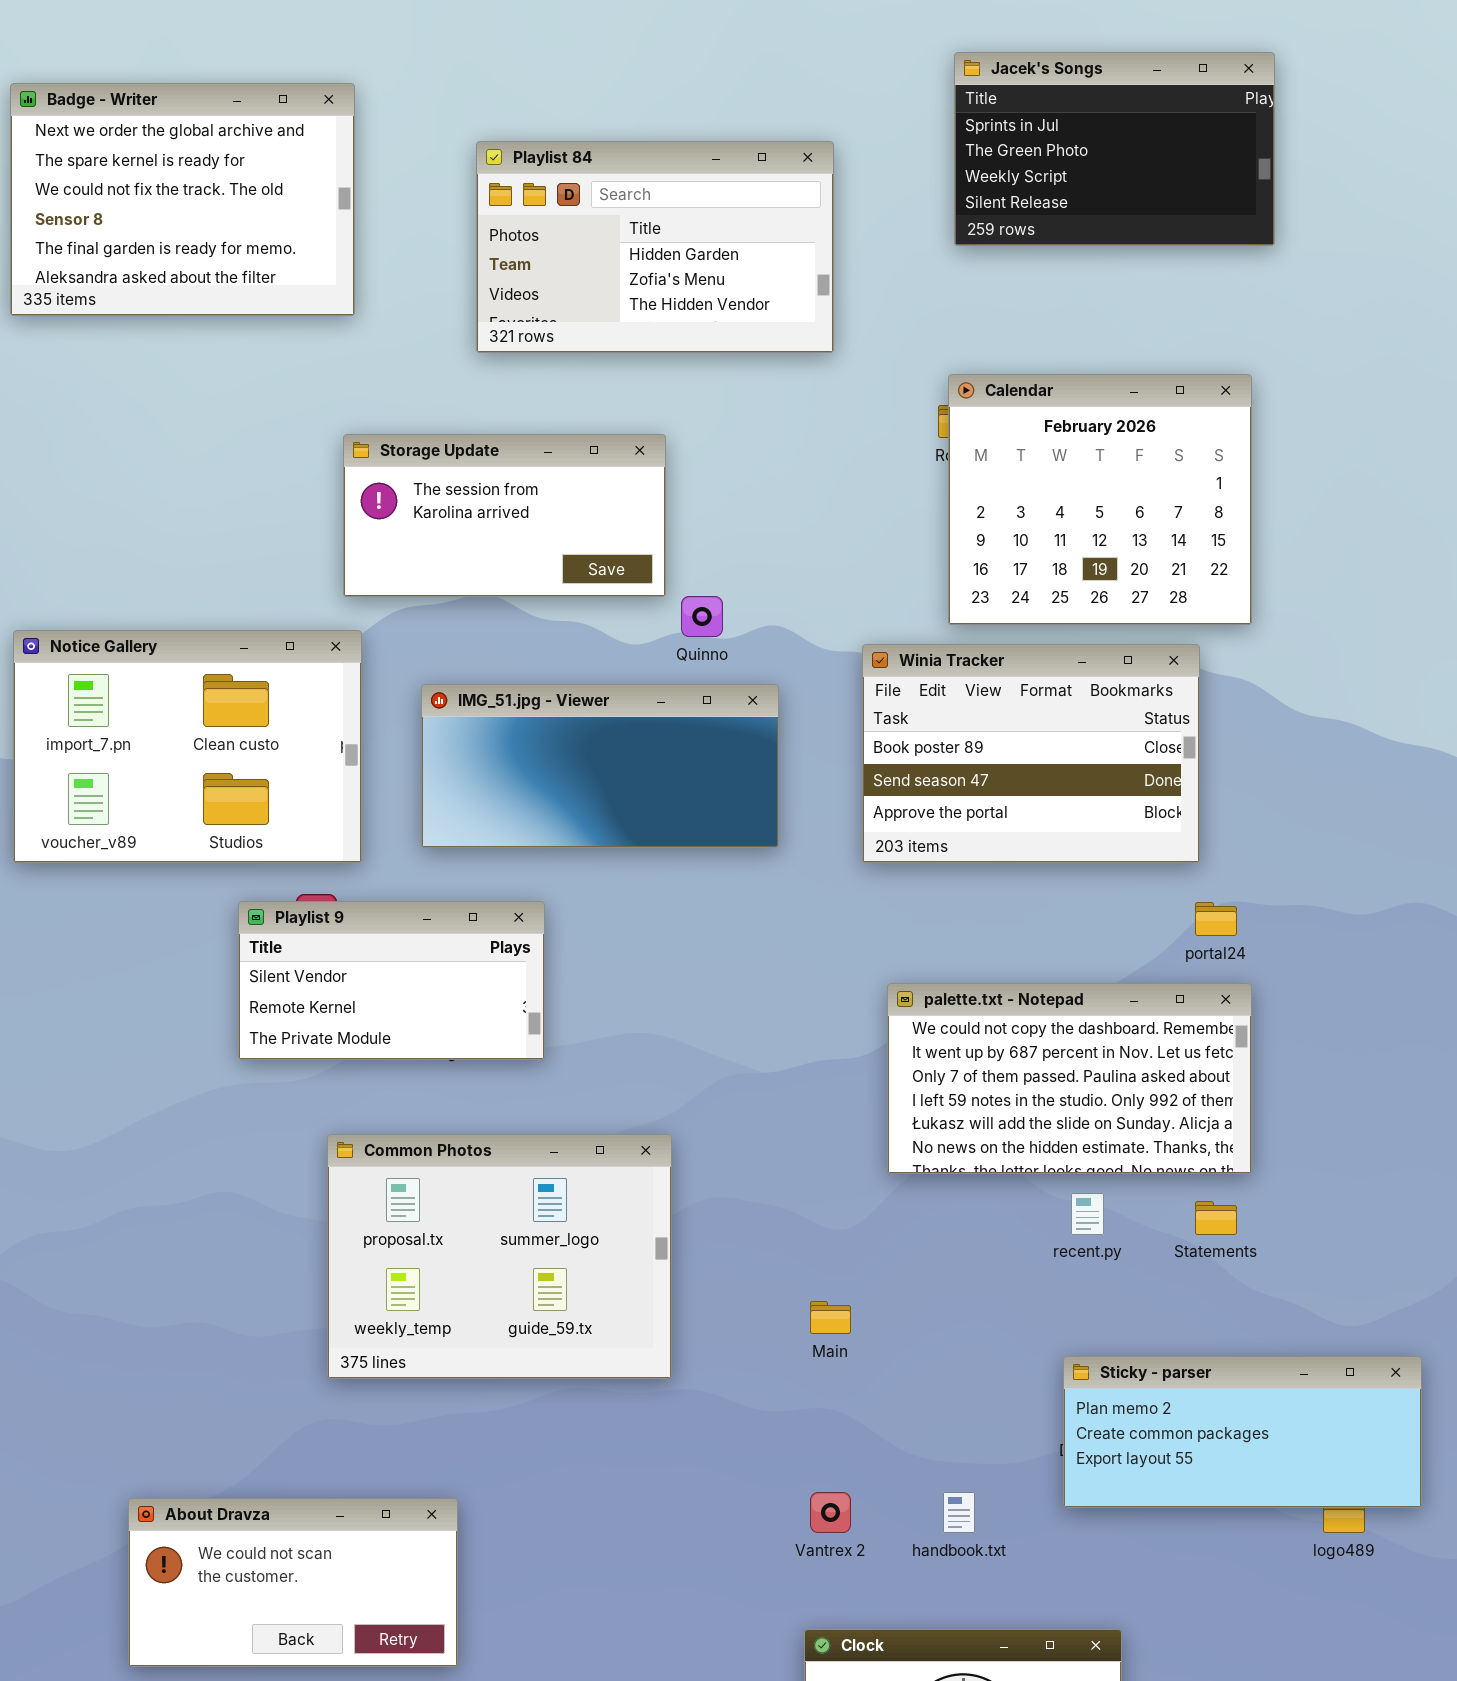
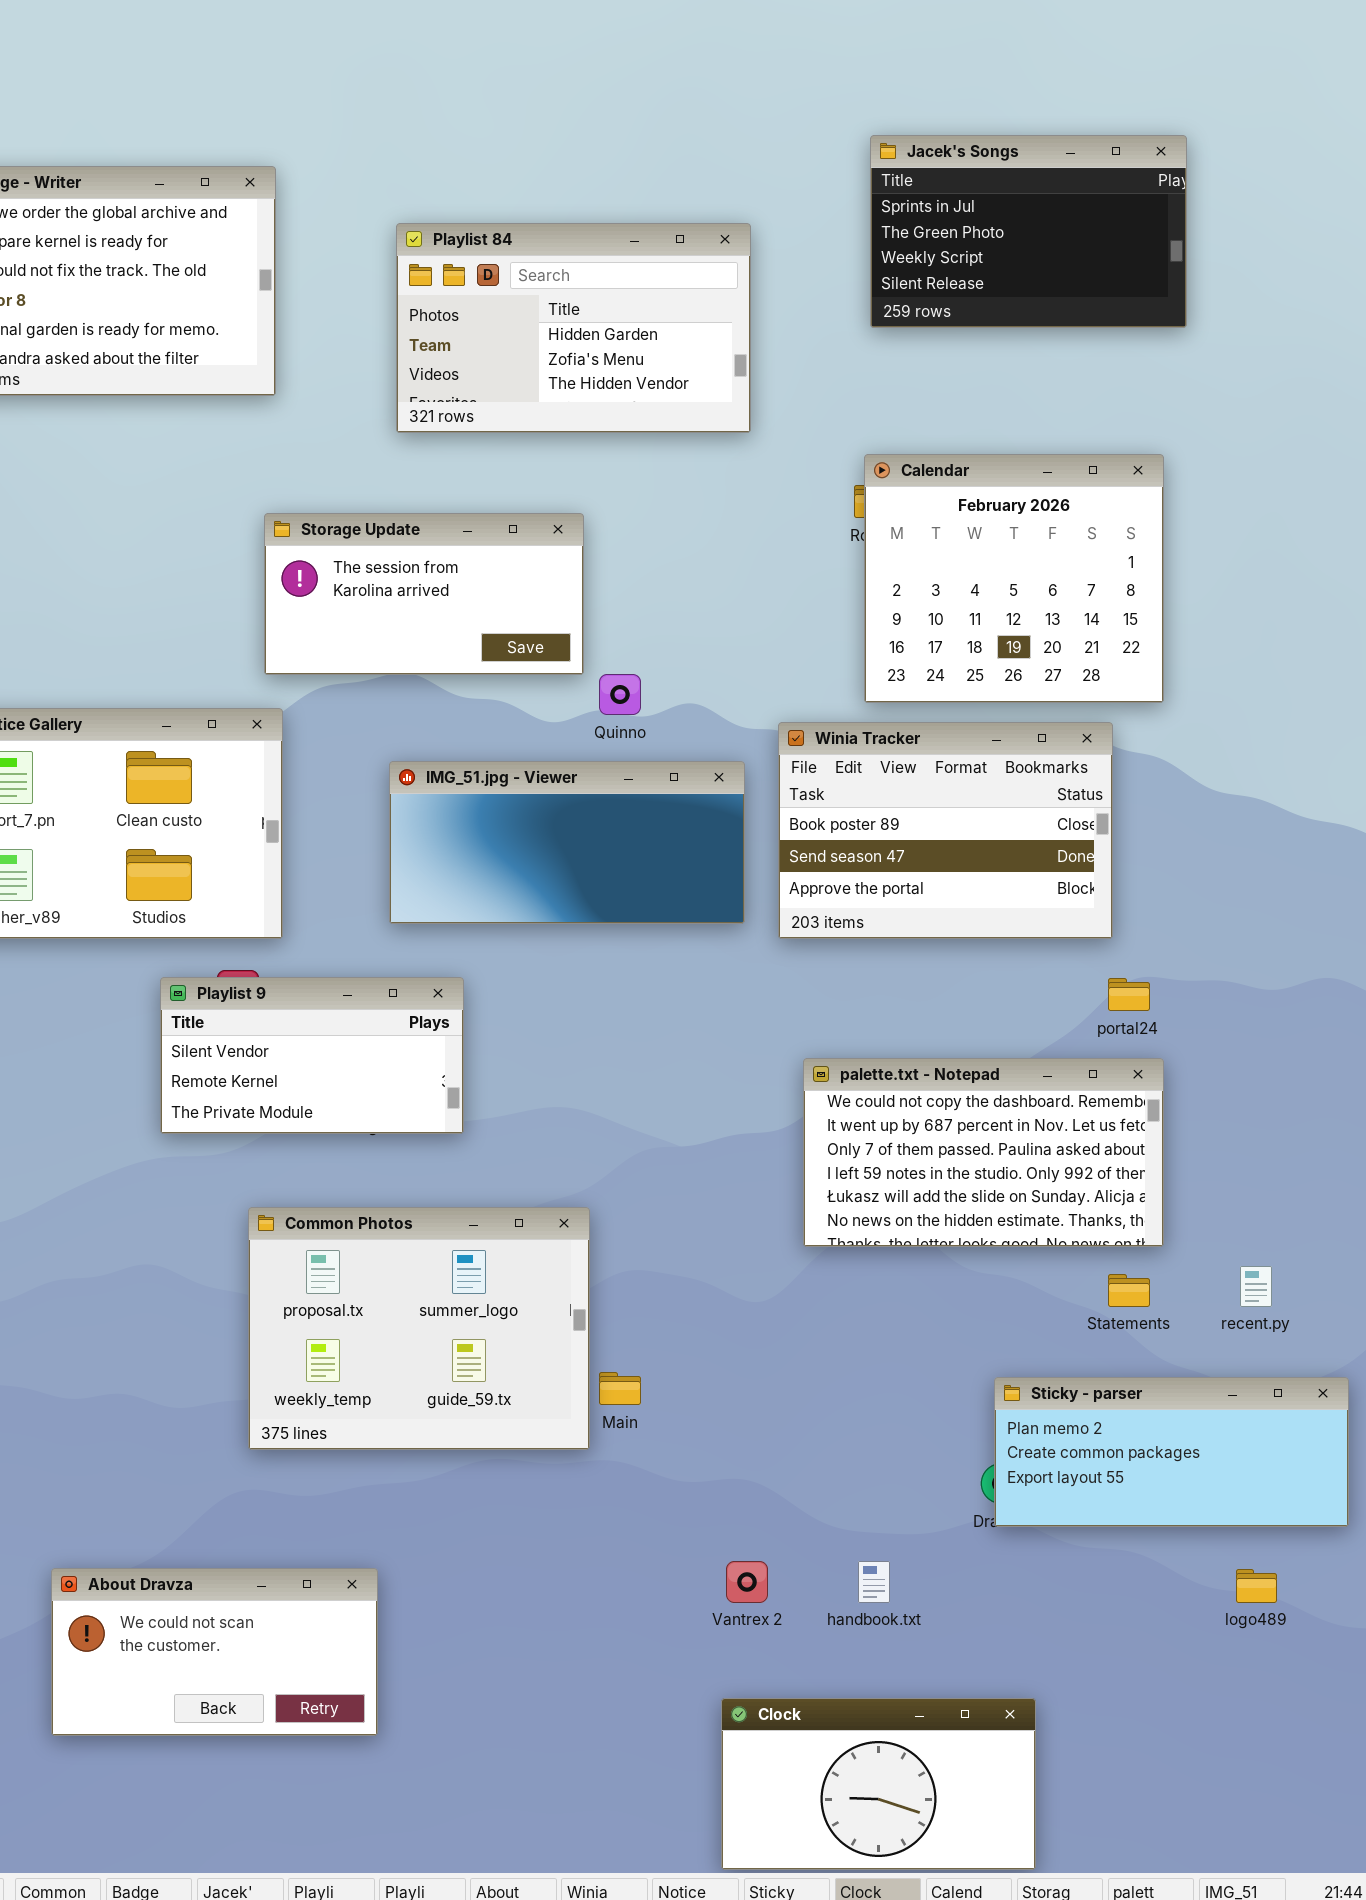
IMG_51.jpg - Viewer: [421,684,779,848] -> [389,761,745,924], moved
recent.py: [1071,1193,1104,1235] -> [1240,1266,1272,1307], moved
Main: [810,1301,851,1334] -> [599,1372,641,1405], moved
Sticky - parser: [1063,1356,1422,1508] -> [994,1377,1349,1527], moved

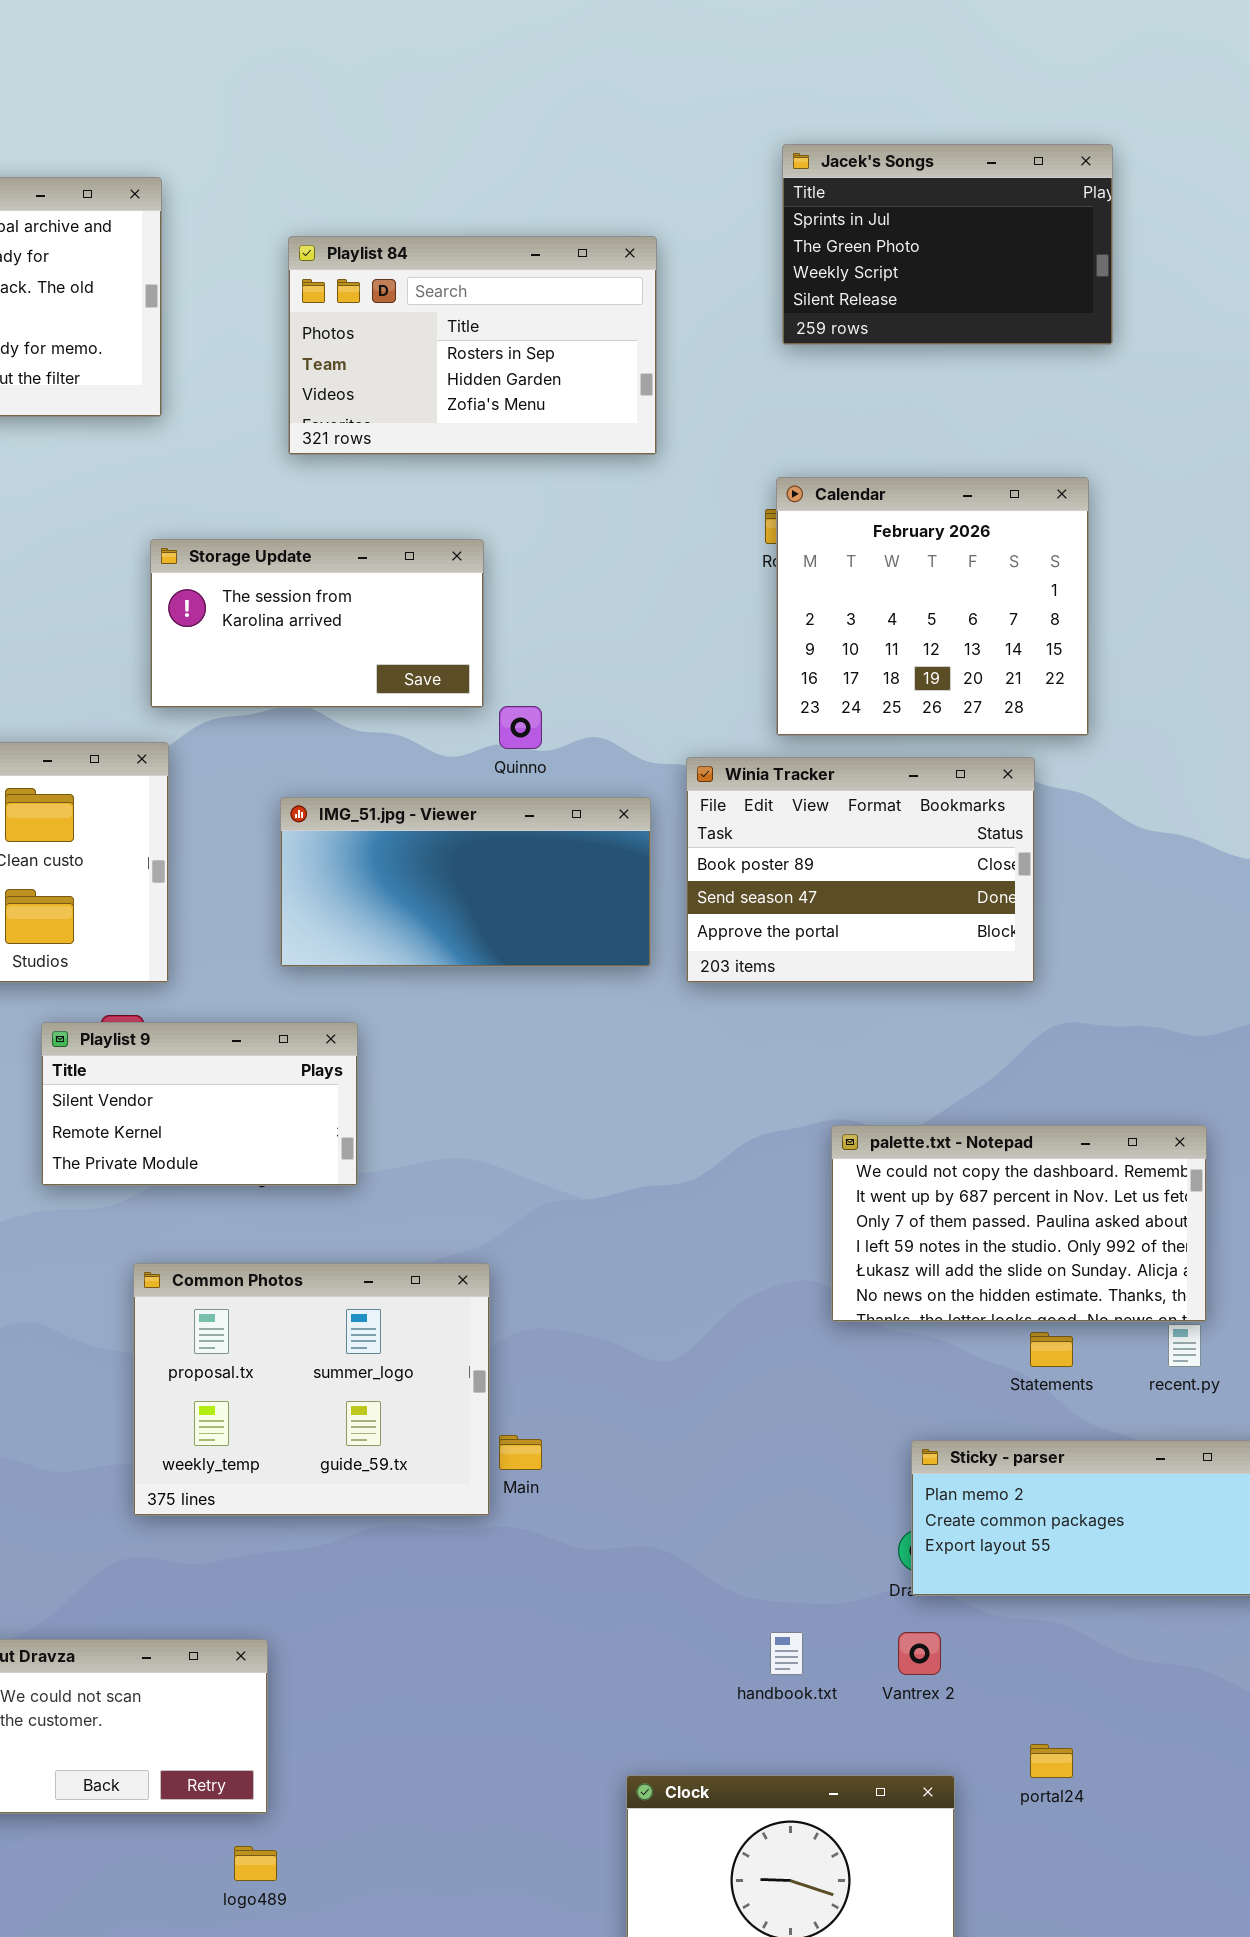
Playlist 84: [396,223,751,433] -> [288,236,657,455], scrolled up 1 row
portal24: [1108,978,1150,1011] -> [1030,1744,1073,1778], moved
palette.txt - Notepad: [803,1058,1164,1247] -> [831,1125,1207,1322], moved
Vantrex 2: [726,1561,768,1603] -> [898,1632,941,1675], moved
logo489: [1236,1569,1277,1603] -> [234,1846,277,1881], moved

